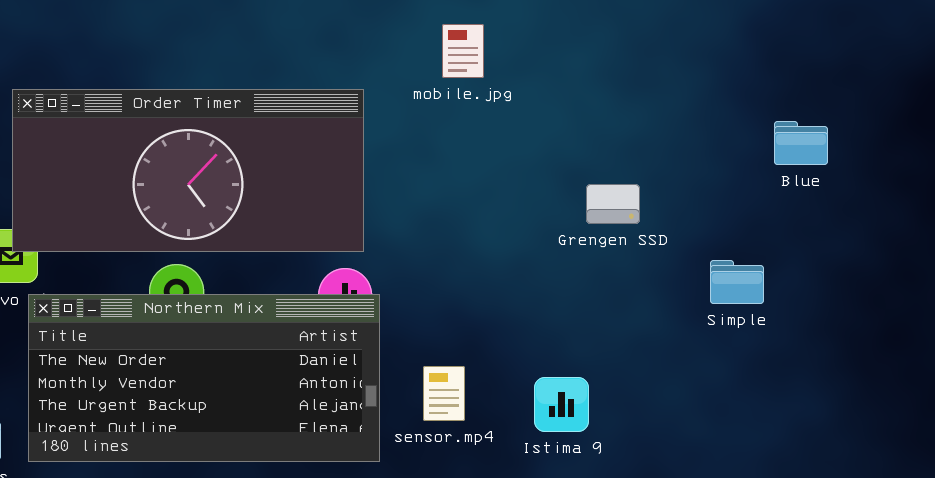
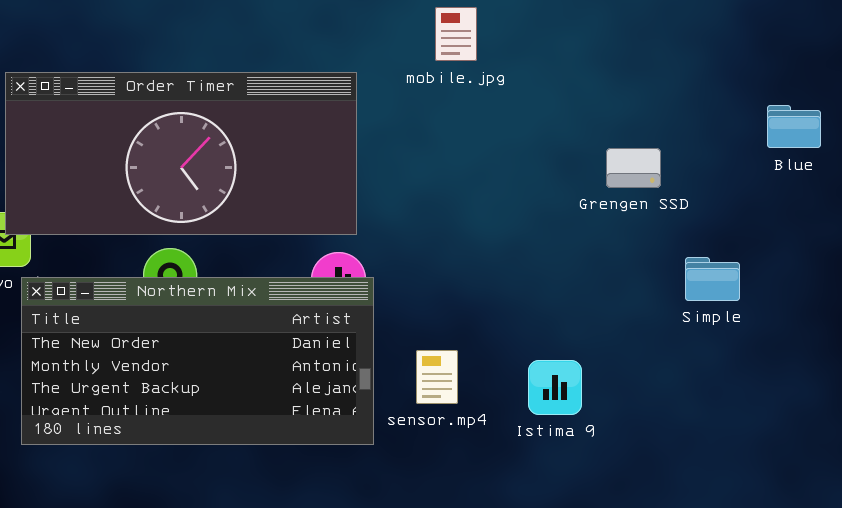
Grengen SSD: [586,184,640,224] -> [606,148,661,188], moved
Simple: [710,260,764,304] -> [685,257,740,301], moved

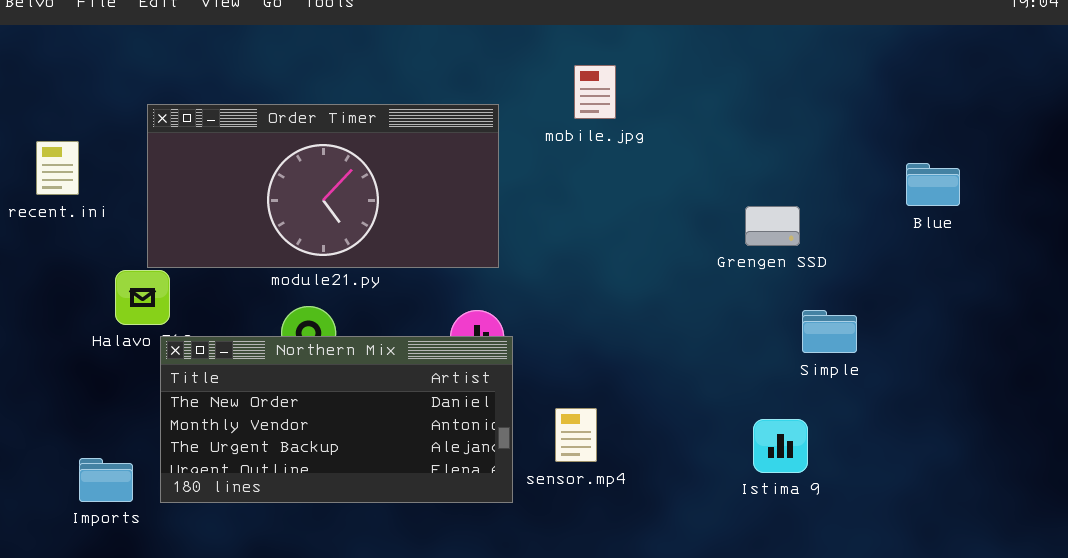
Order Timer: [5,72,357,235] -> [147,104,499,268], moved
Simple: [685,257,740,301] -> [802,310,857,353], moved
Istima 9: [528,360,582,415] -> [753,419,808,473], moved

